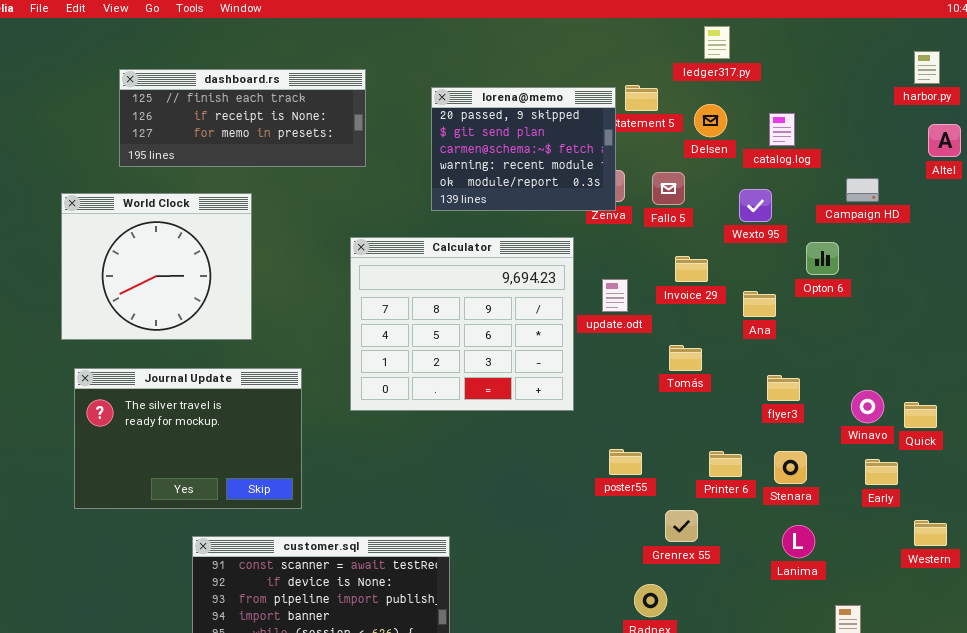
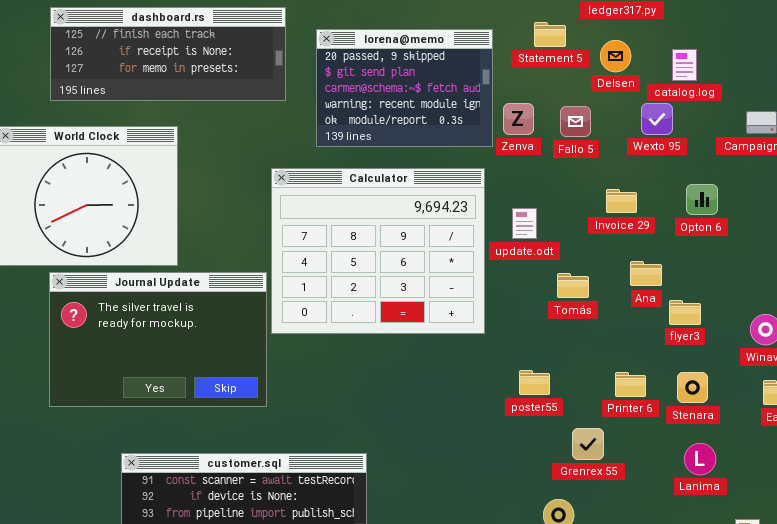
lorena@memo: [431,87,616,211] -> [316,29,493,147], moved
Wexto 95: [739,189,772,222] -> [641,103,673,135], moved
Opton 6: [806,242,839,275] -> [686,184,718,215], moved
Invoice 29: [675,256,708,282] -> [606,189,637,213], moved
Ana: [743,291,776,317] -> [630,261,662,286], moved
Tomás: [669,345,702,371] -> [557,273,589,298], moved
Journal Update: [74,368,302,509] -> [49,272,267,407], moved

